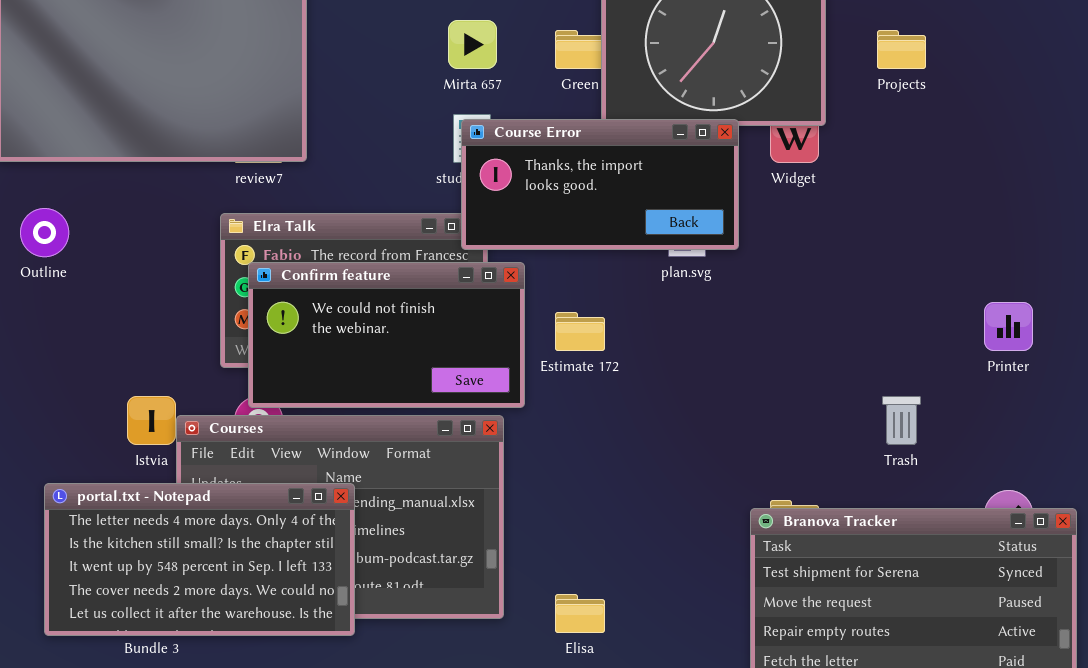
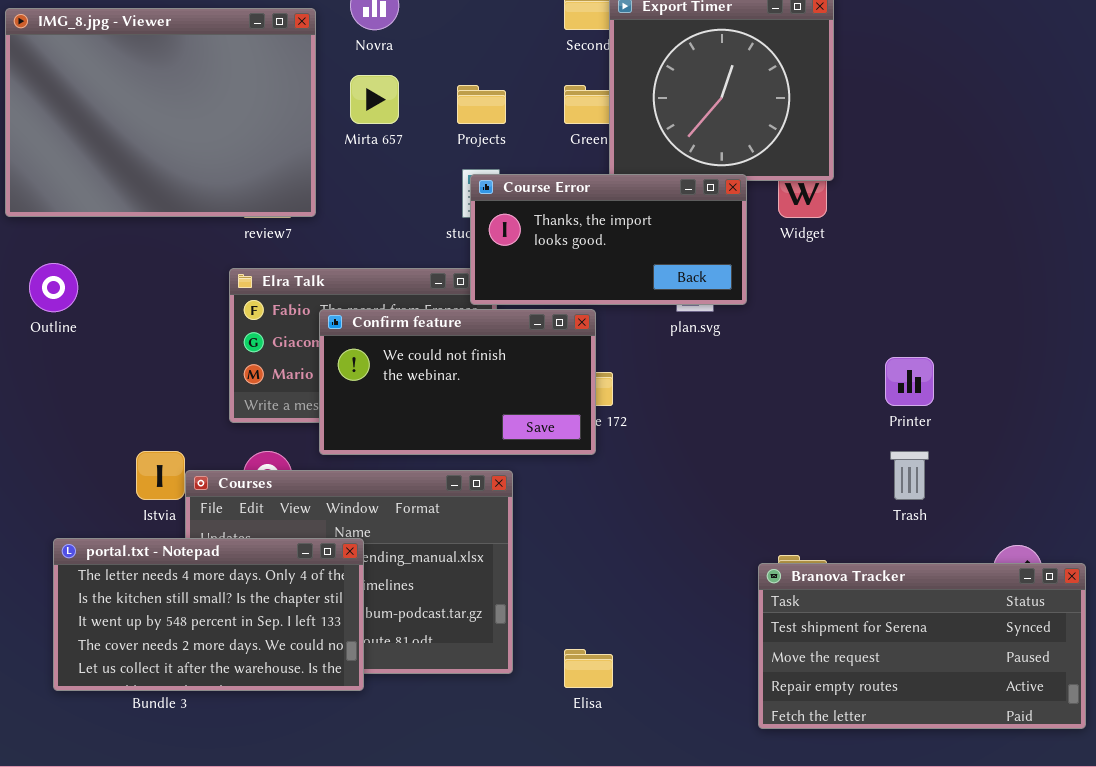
Mirta 657: [448,20,497,69] -> [350,75,399,124], moved
Projects: [877,30,926,69] -> [457,85,506,124], moved
Confirm feature: [248,262,525,408] -> [319,309,596,455], moved
Printer: [984,302,1033,351] -> [885,357,934,406], moved

